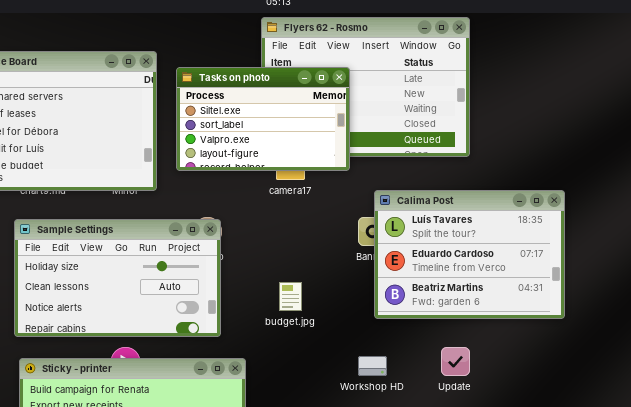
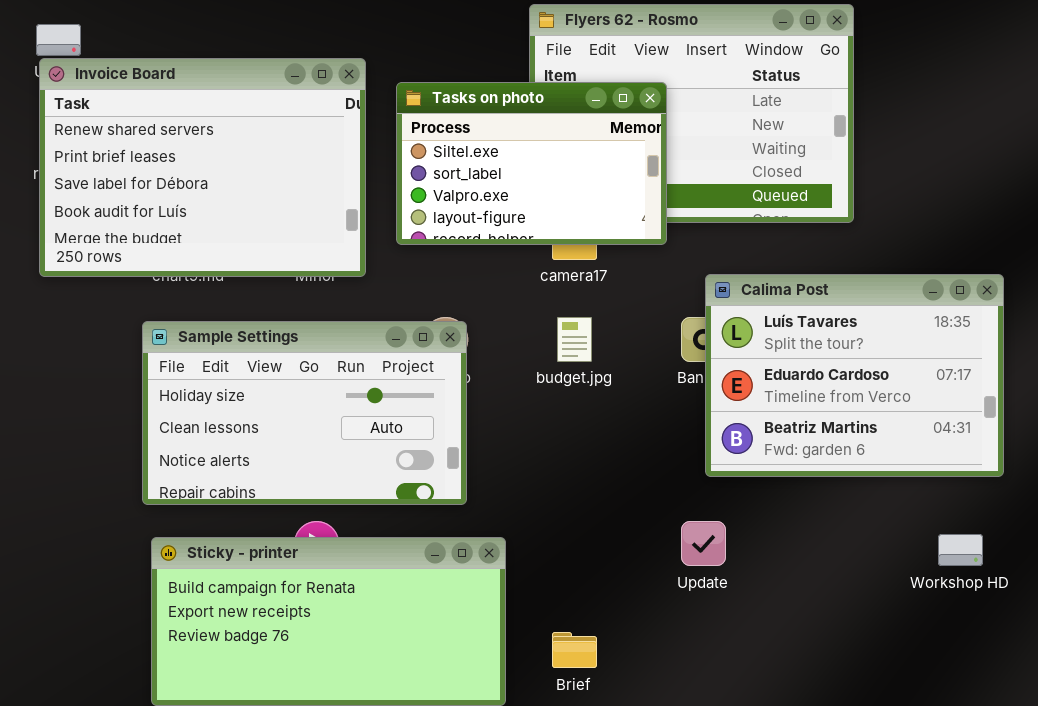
budget.jpg: [279,282,302,311] -> [557,317,592,362], moved
Update: [441,347,470,376] -> [681,521,726,566], moved
Workshop HD: [358,356,387,376] -> [938,534,983,566], moved

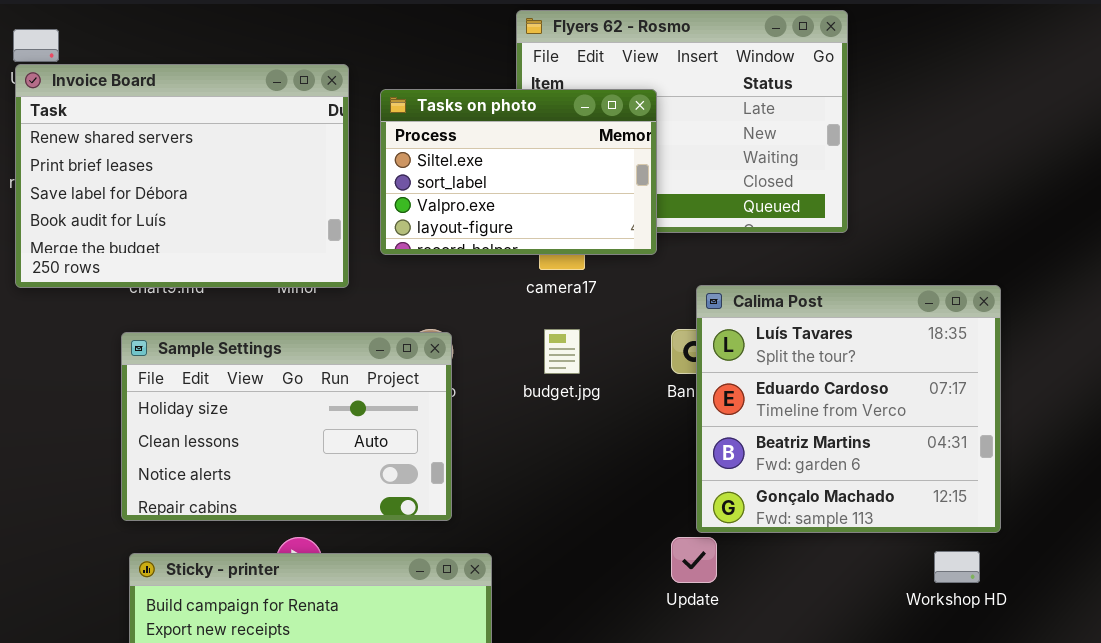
Calima Post: [705,274,1004,477] -> [696,285,1001,533], resized

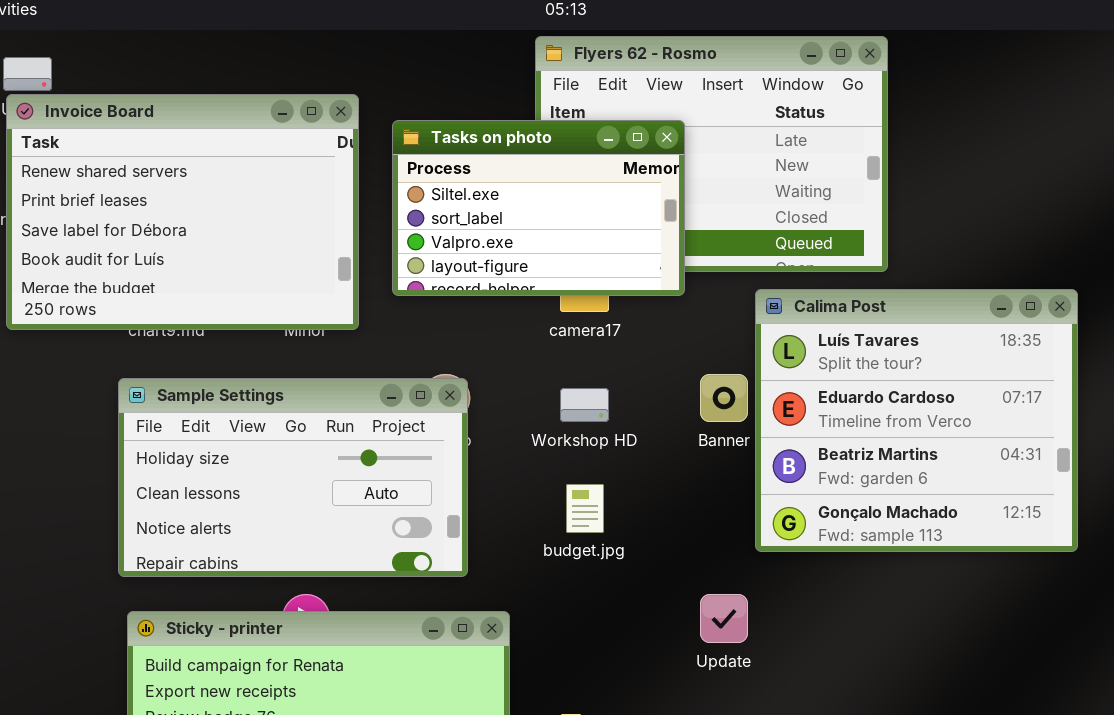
Calima Post: [696,285,1001,533] -> [755,289,1078,552], moved
budget.jpg: [544,329,580,374] -> [566,484,604,533], moved
Workshop HD: [934,551,980,583] -> [560,388,609,422], moved

